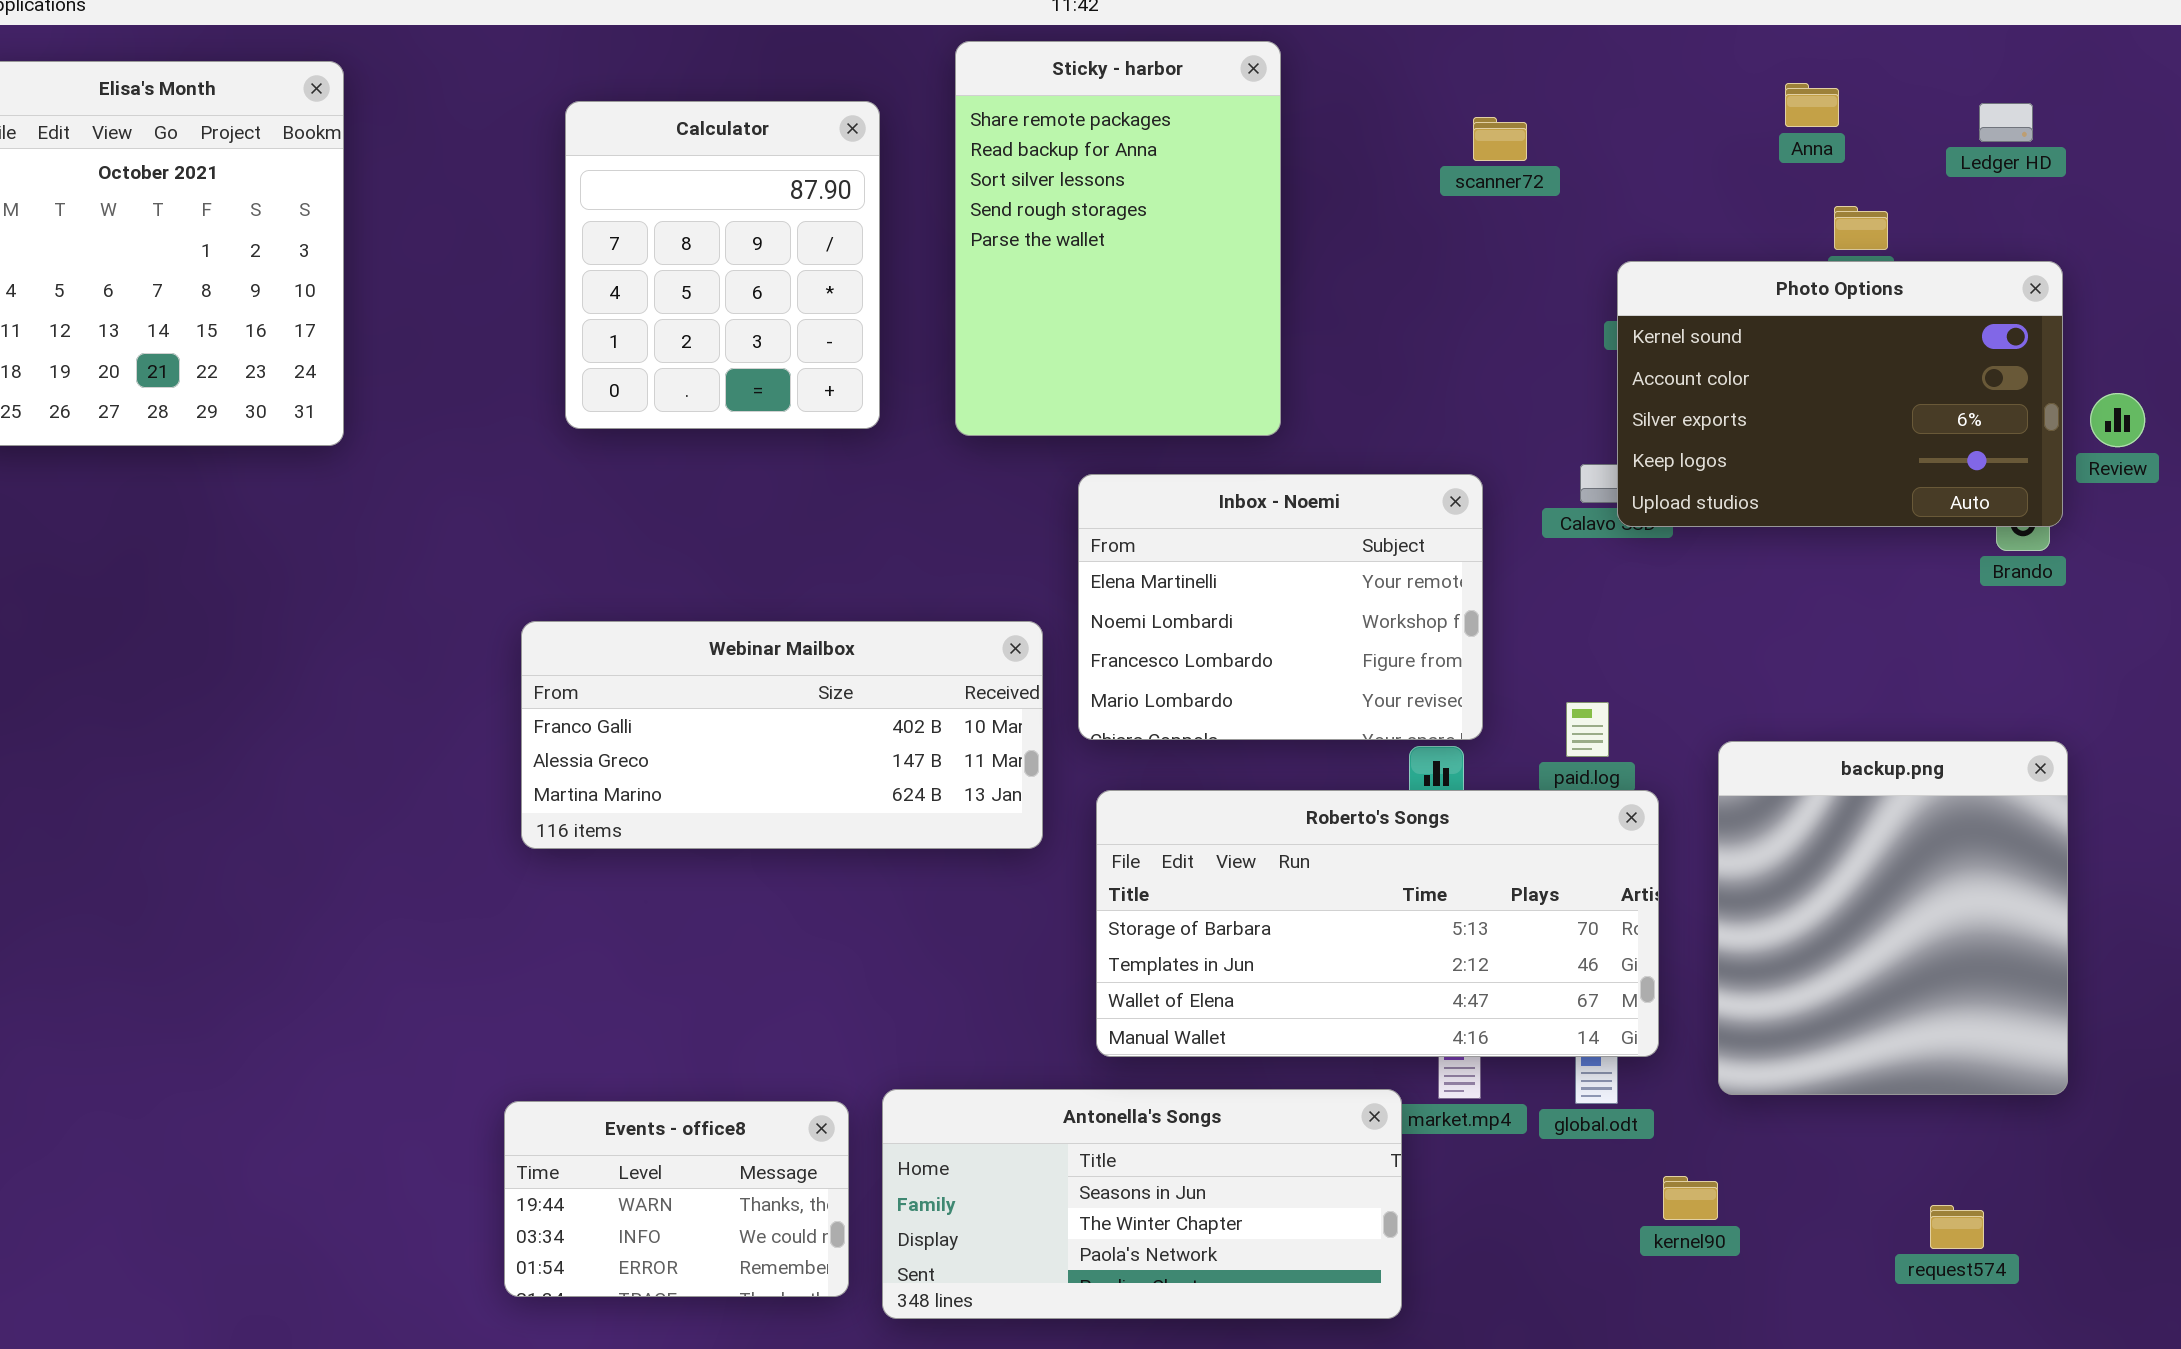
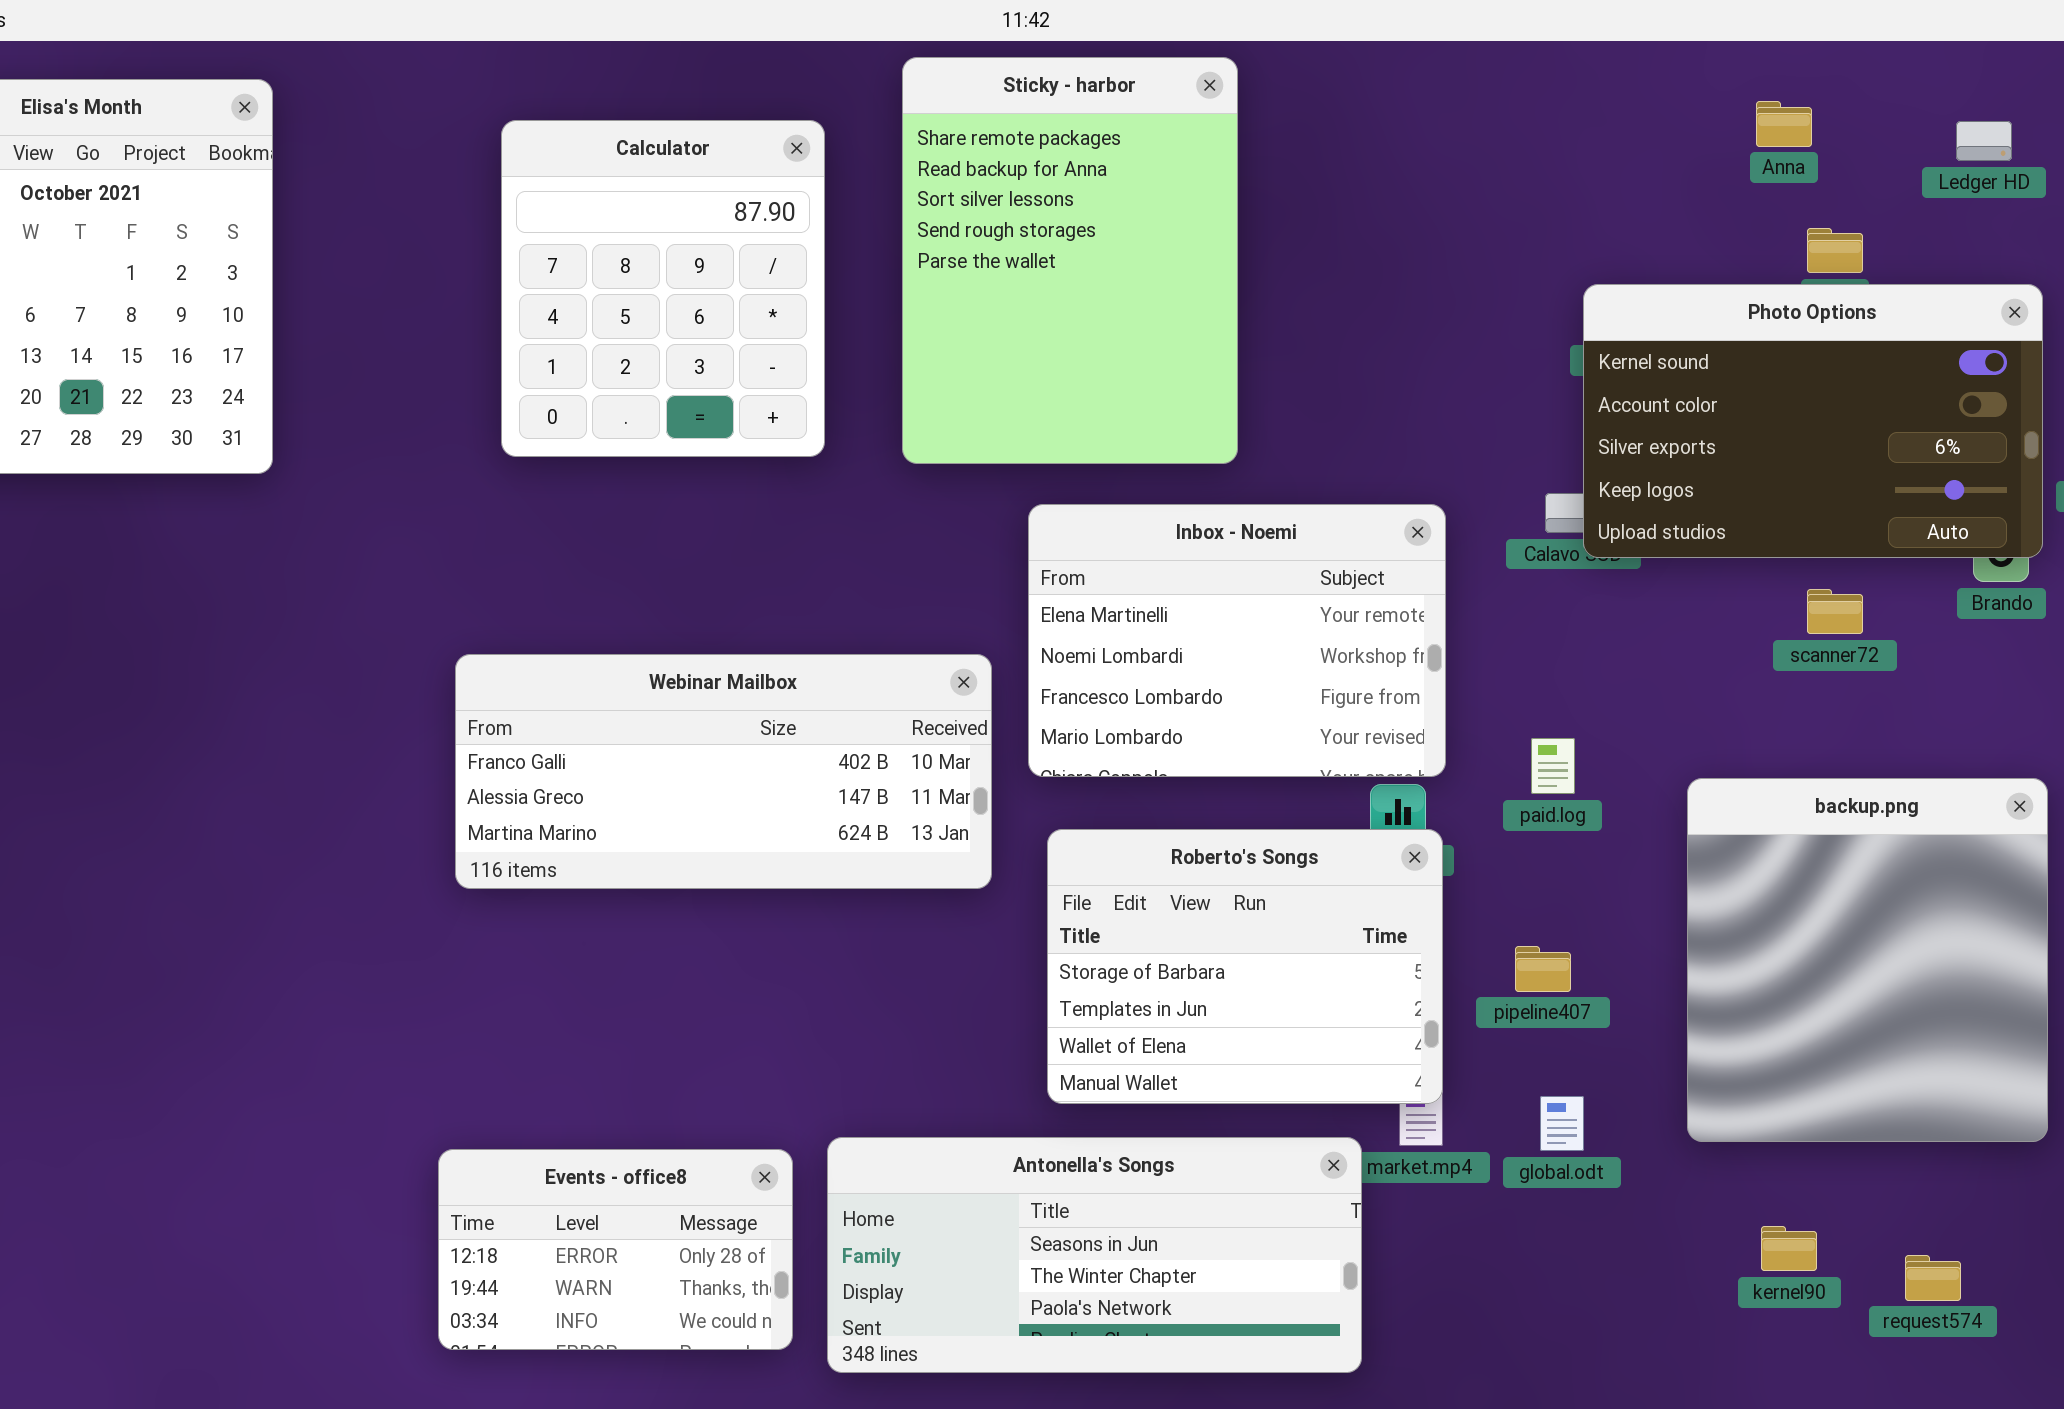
scanner72: [1473,117,1527,161] -> [1807,589,1863,634], moved
Roberto's Songs: [1096,790,1659,1057] -> [1047,829,1443,1104], resized
Events - office8: [504,1101,849,1297] -> [438,1149,793,1350], scrolled up 1 row
kernel90: [1663,1176,1718,1220] -> [1761,1226,1817,1271], moved

